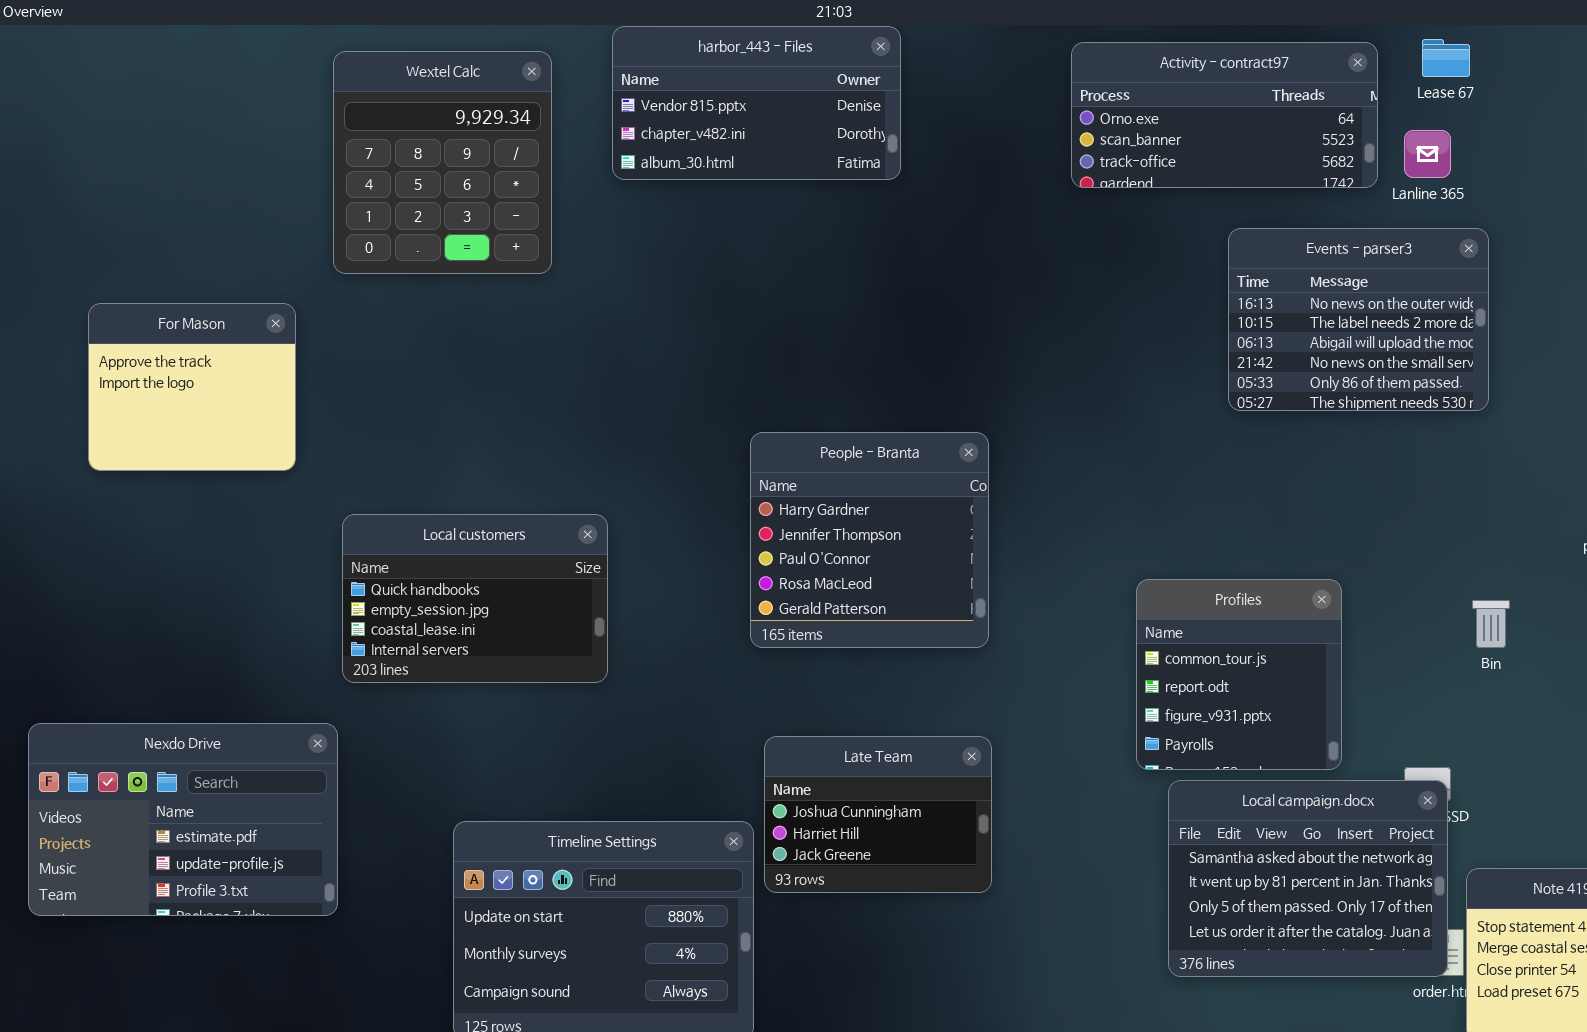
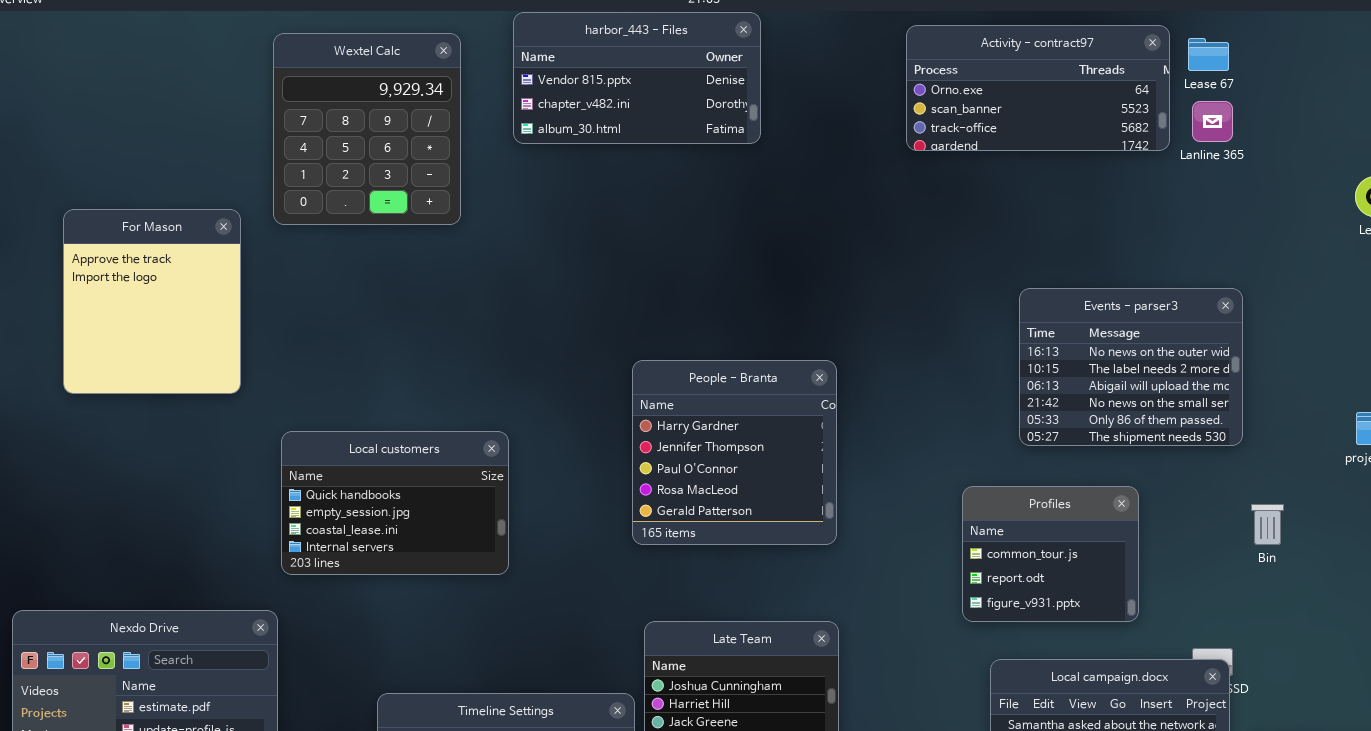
Lease 67: [1422,39,1470,77] -> [1188,38,1229,71], moved
Events - parser3: [1228,228,1489,411] -> [1019,288,1243,446], moved
For Mason: [88,303,296,471] -> [63,209,241,394], resized
Profiles: [1136,579,1342,770] -> [962,486,1139,622], resized

